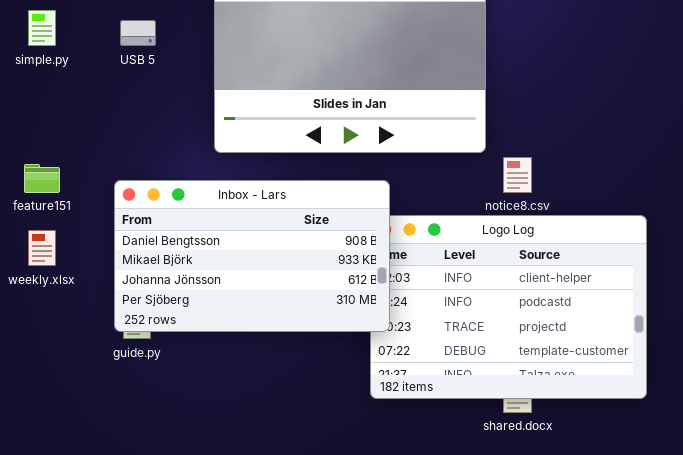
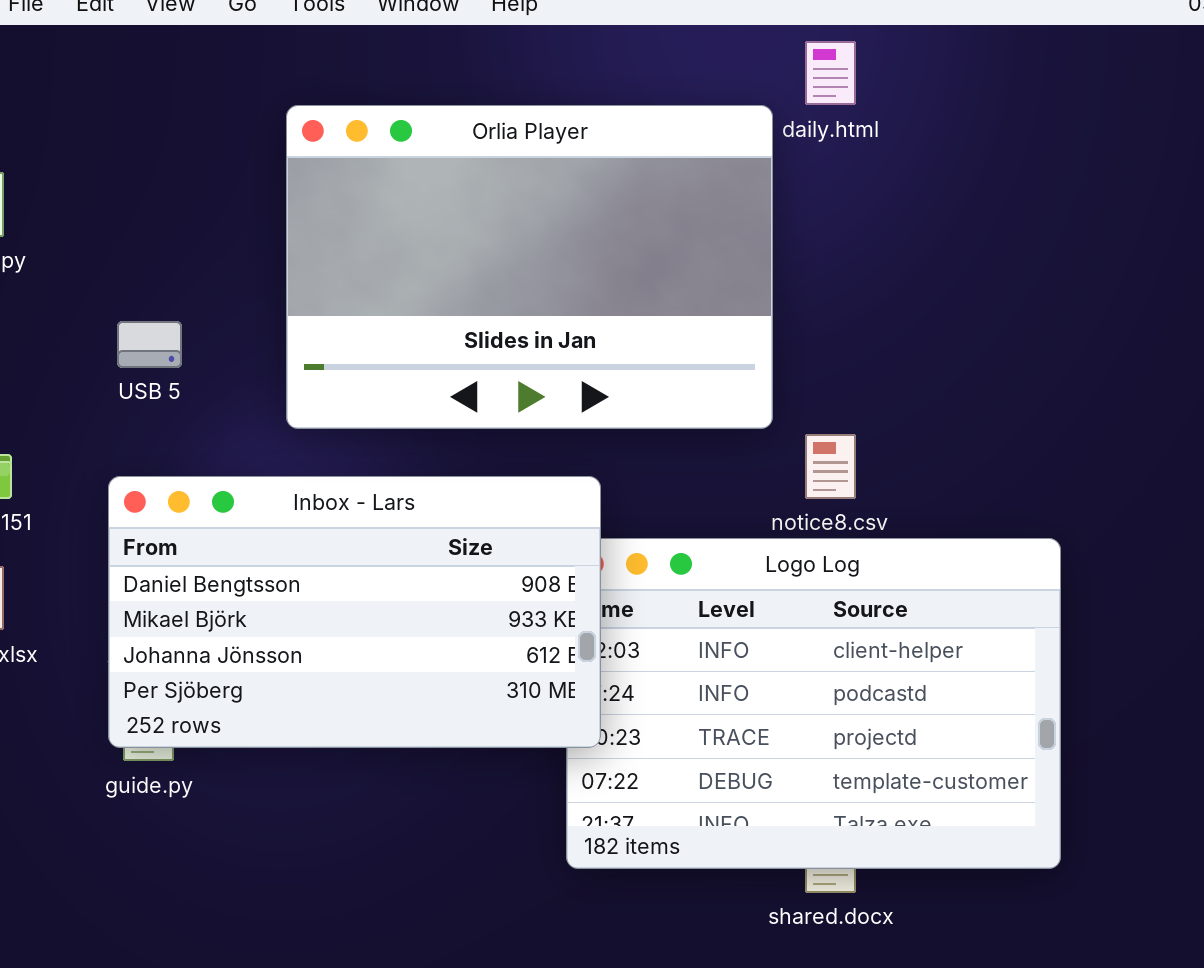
USB 5: [120,20,156,46] -> [117,321,182,368], moved

